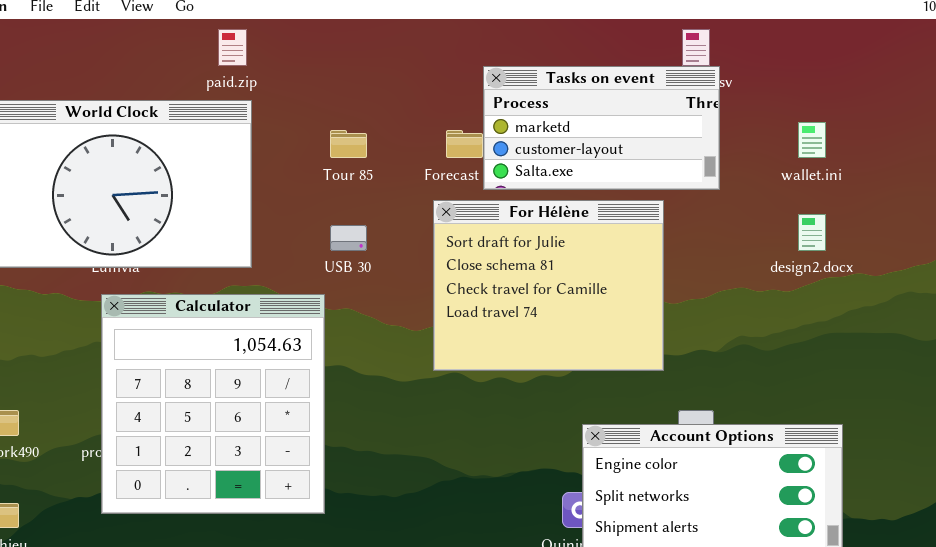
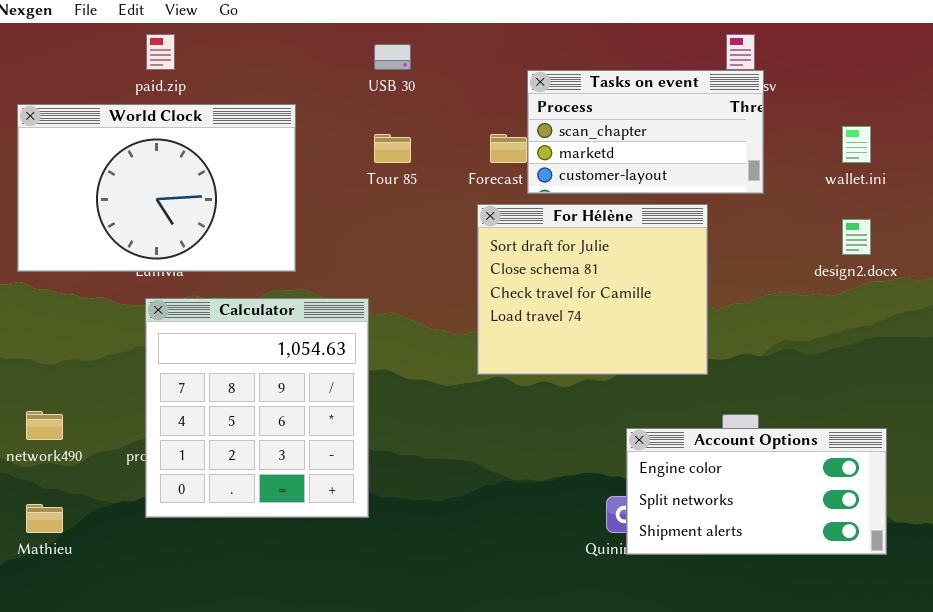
paid.zip: [218,29,247,66] -> [146,34,175,70], moved
Tasks on event: [483,66,720,190] -> [527,70,764,194], scrolled up 1 row
USB 30: [330,225,367,251] -> [374,44,411,70], moved

